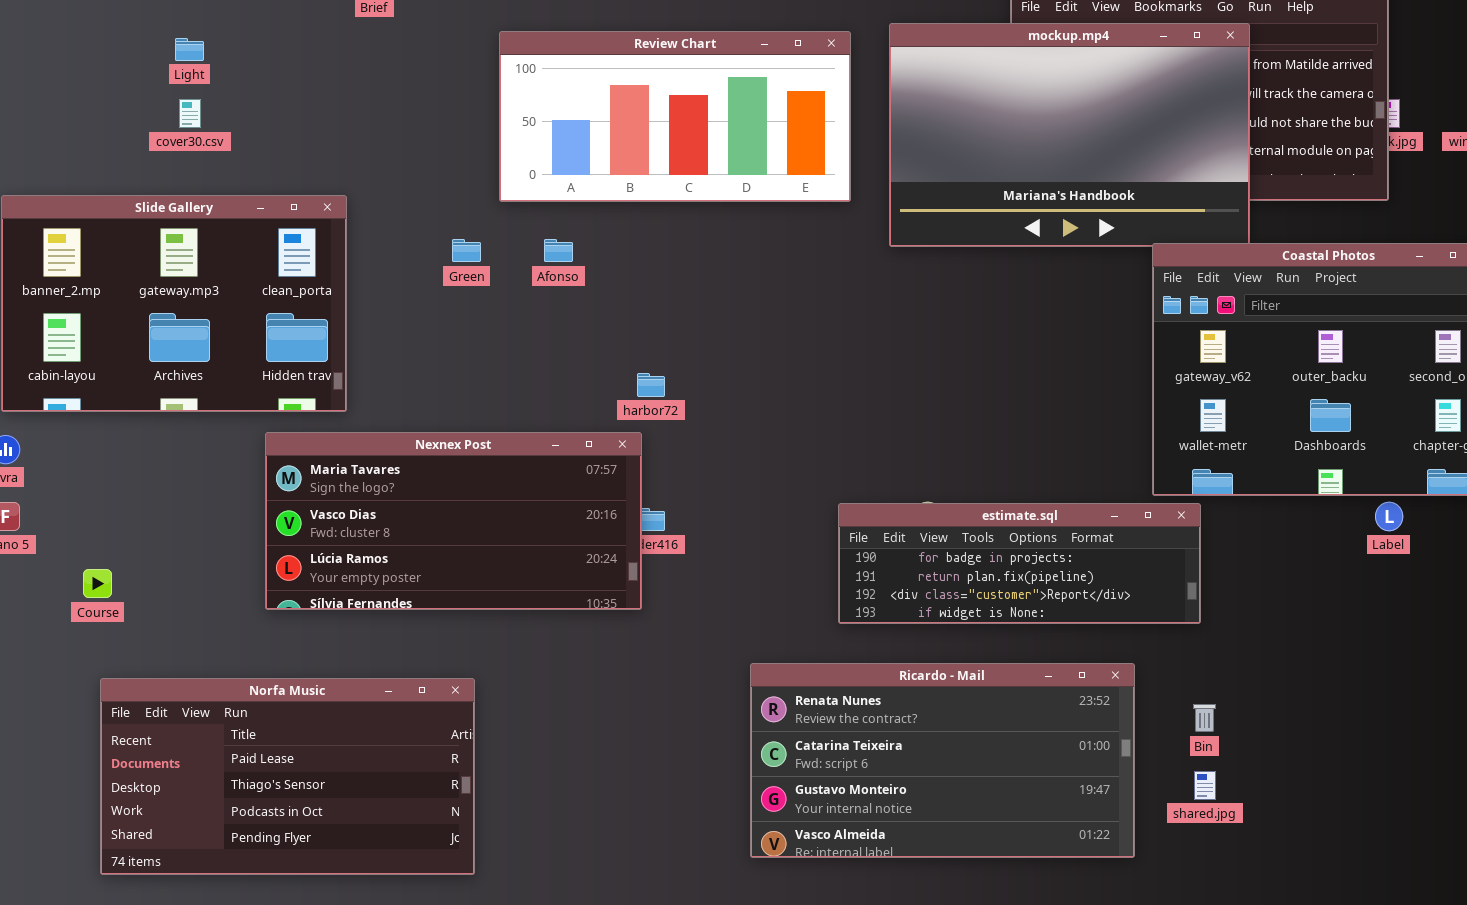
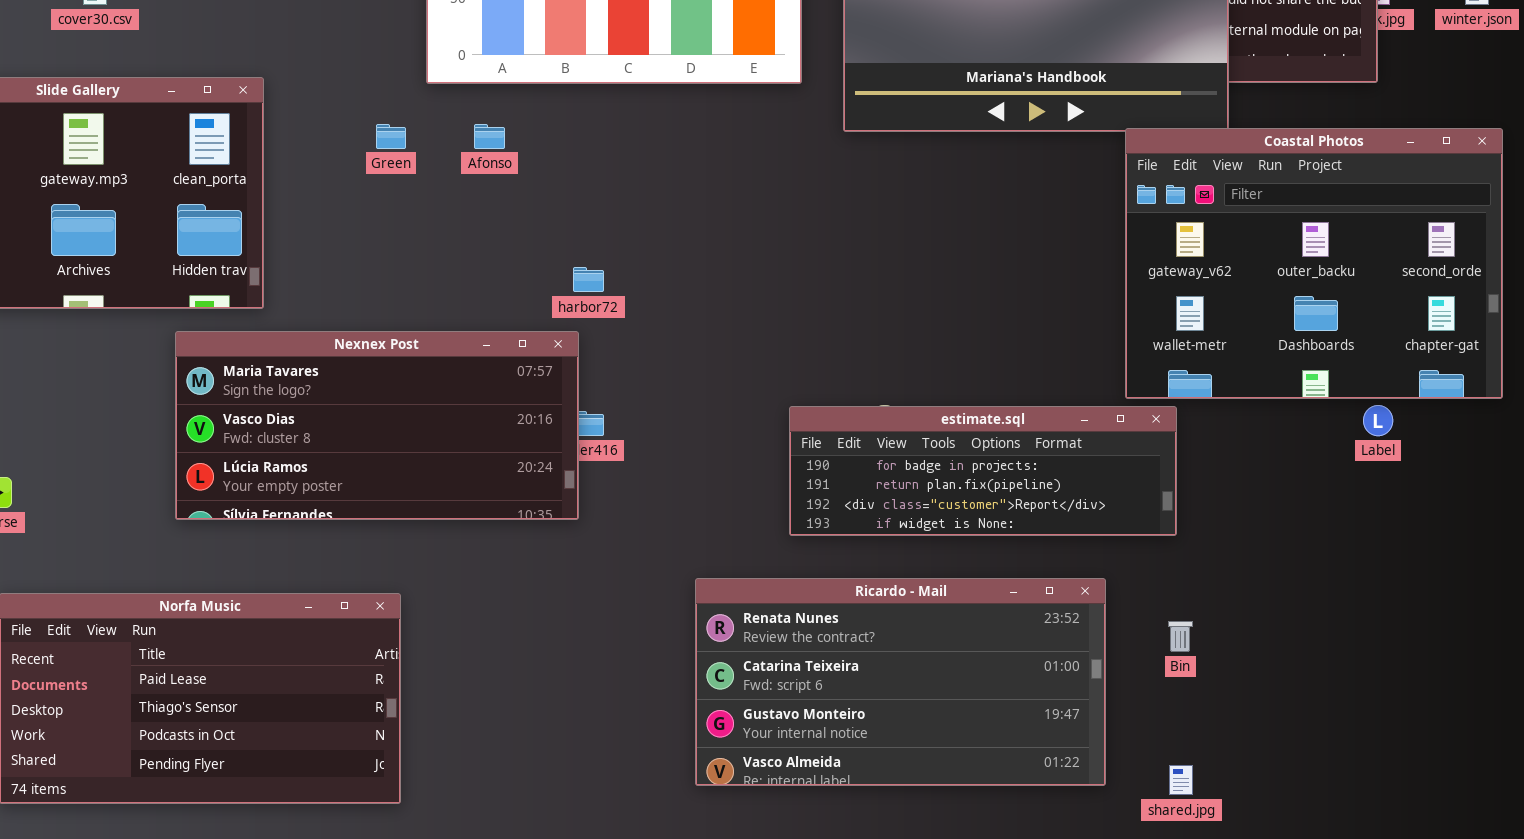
shared.jpg: [1194,771,1216,800] -> [1169,765,1193,795], moved

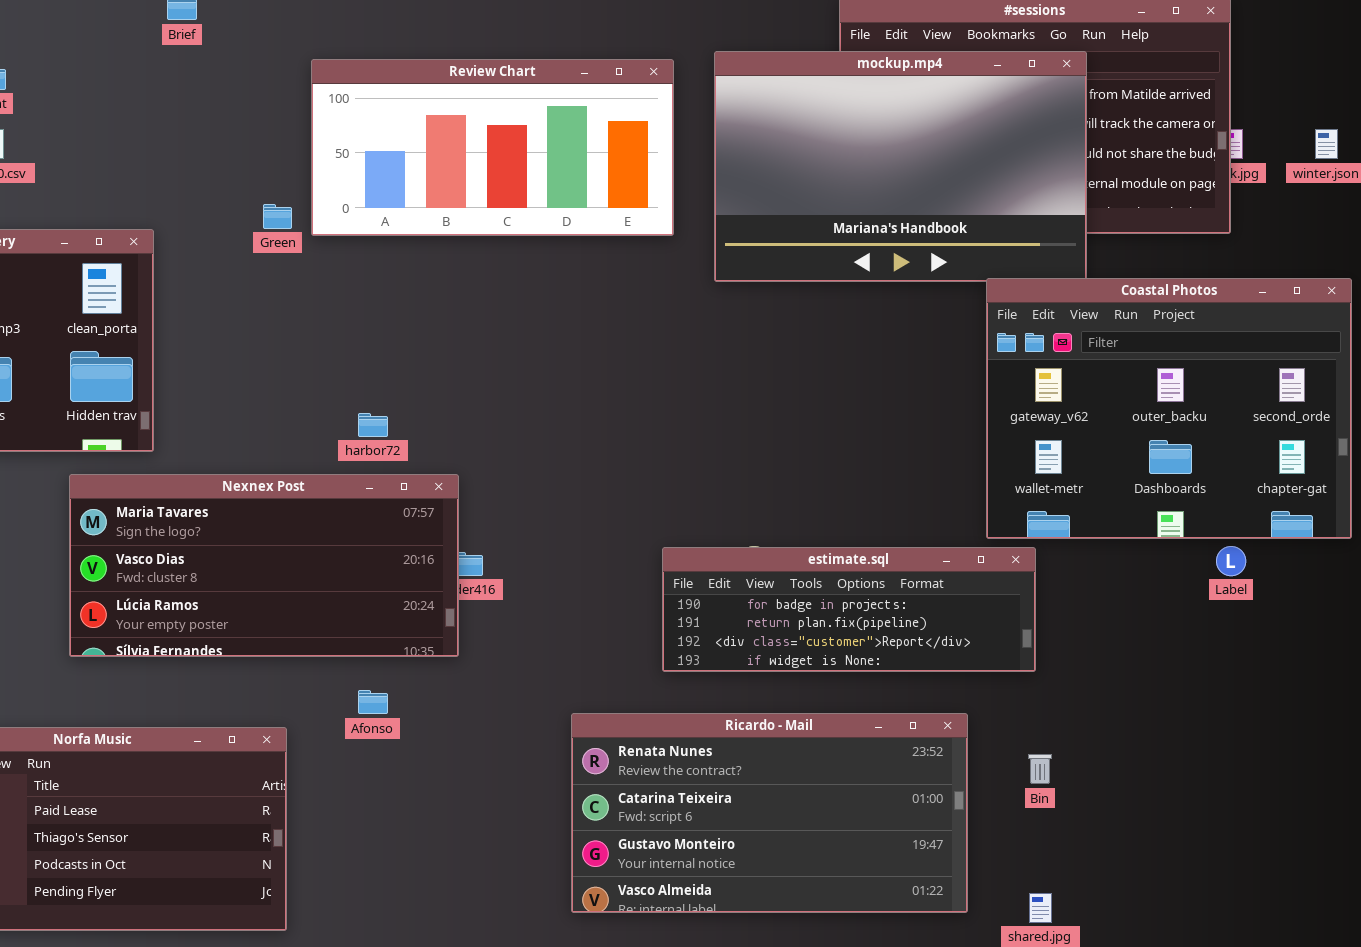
Green: [376,124,406,149] -> [263,204,292,229], moved
Afonso: [474,124,505,149] -> [358,690,388,714], moved
harbor72: [573,267,604,292] -> [358,413,388,437], moved

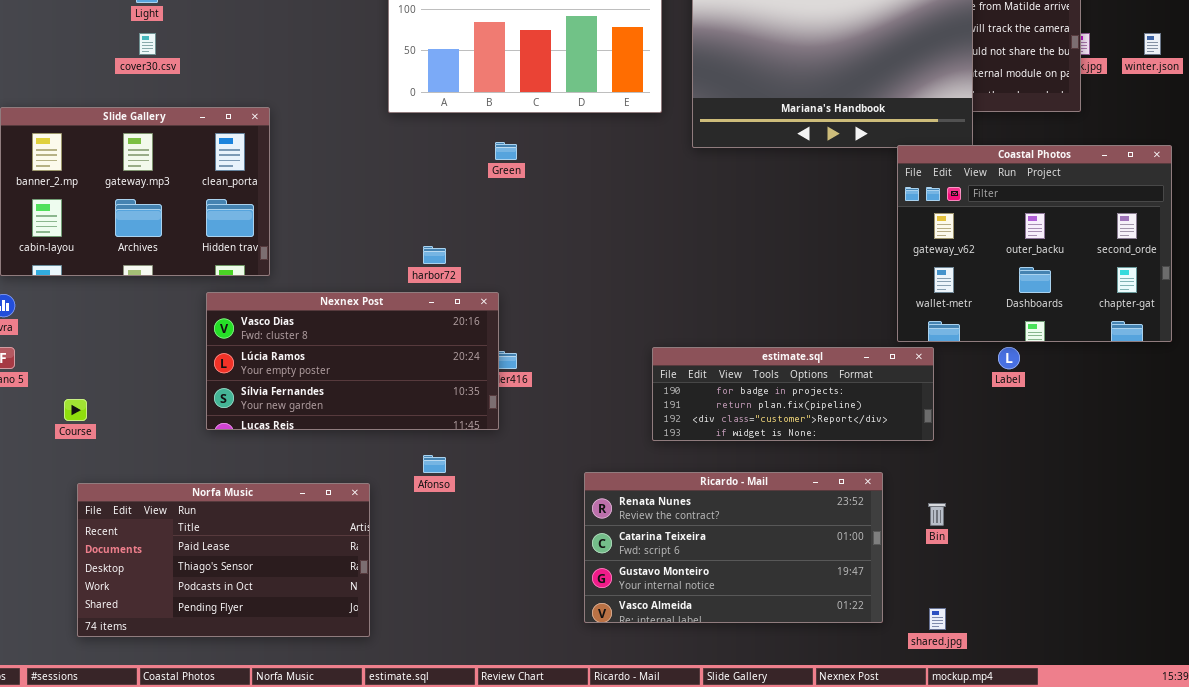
Green: [263,204,292,229] -> [495,142,517,160], moved
Nexnex Post: [69,474,459,657] -> [206,292,499,430], scrolled down 1 row
Label: [1216,546,1246,576] -> [998,347,1020,369], moved

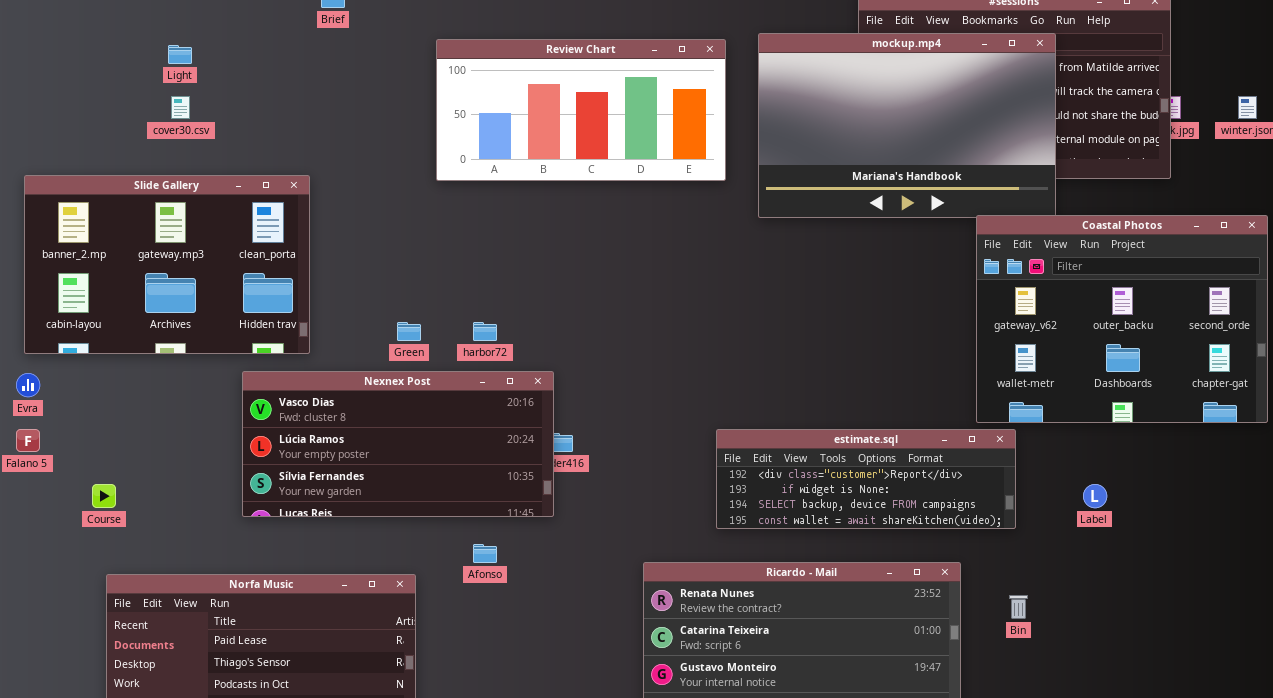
Green: [495,142,517,160] -> [397,322,421,341], moved
Label: [998,347,1020,369] -> [1083,484,1107,508], moved
estimate.sql: [652,347,934,441] -> [716,429,1016,529], scrolled down 2 rows

